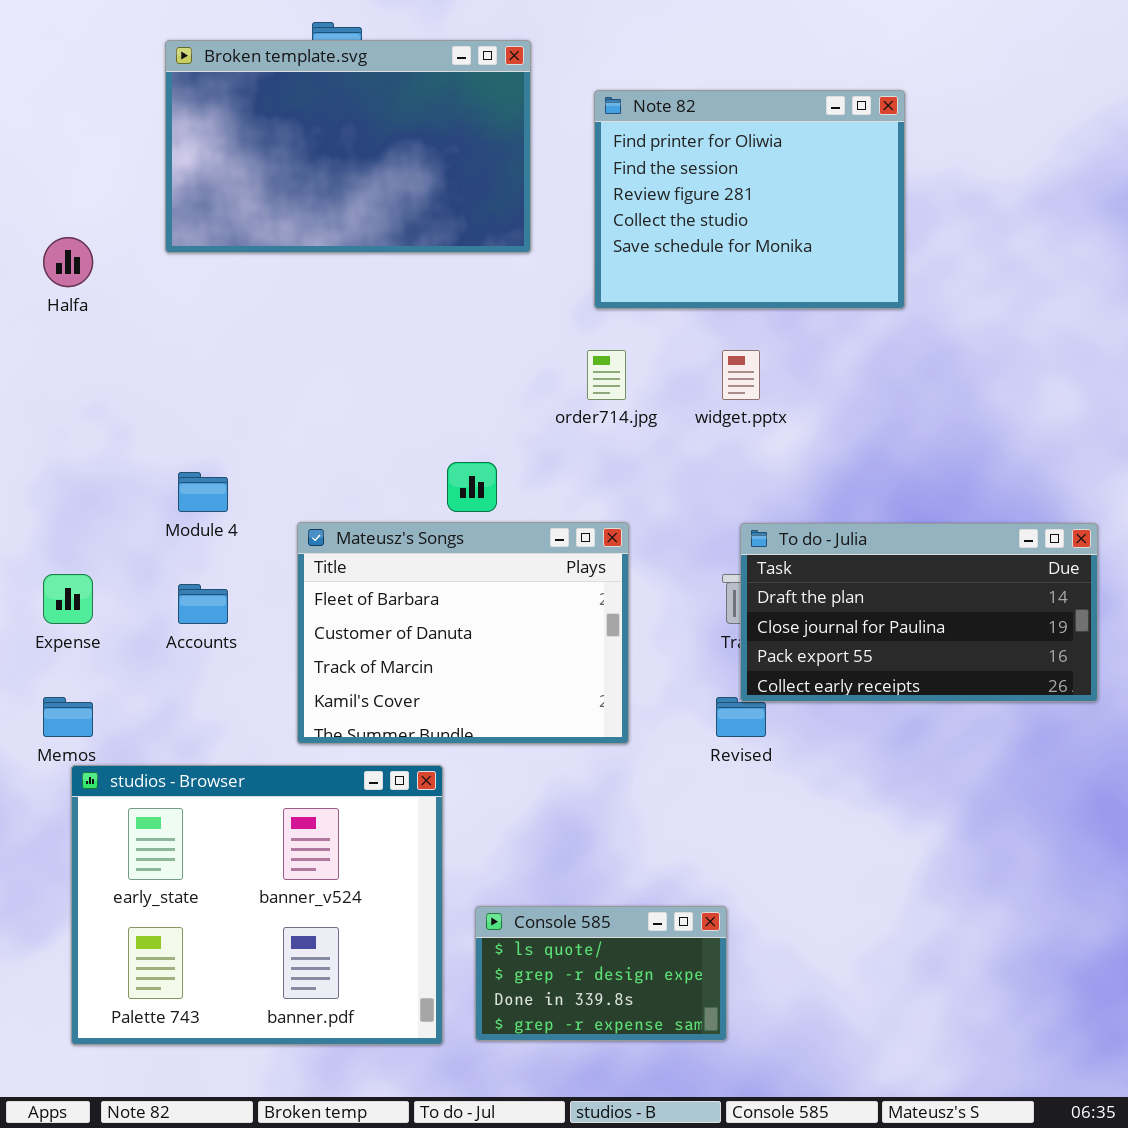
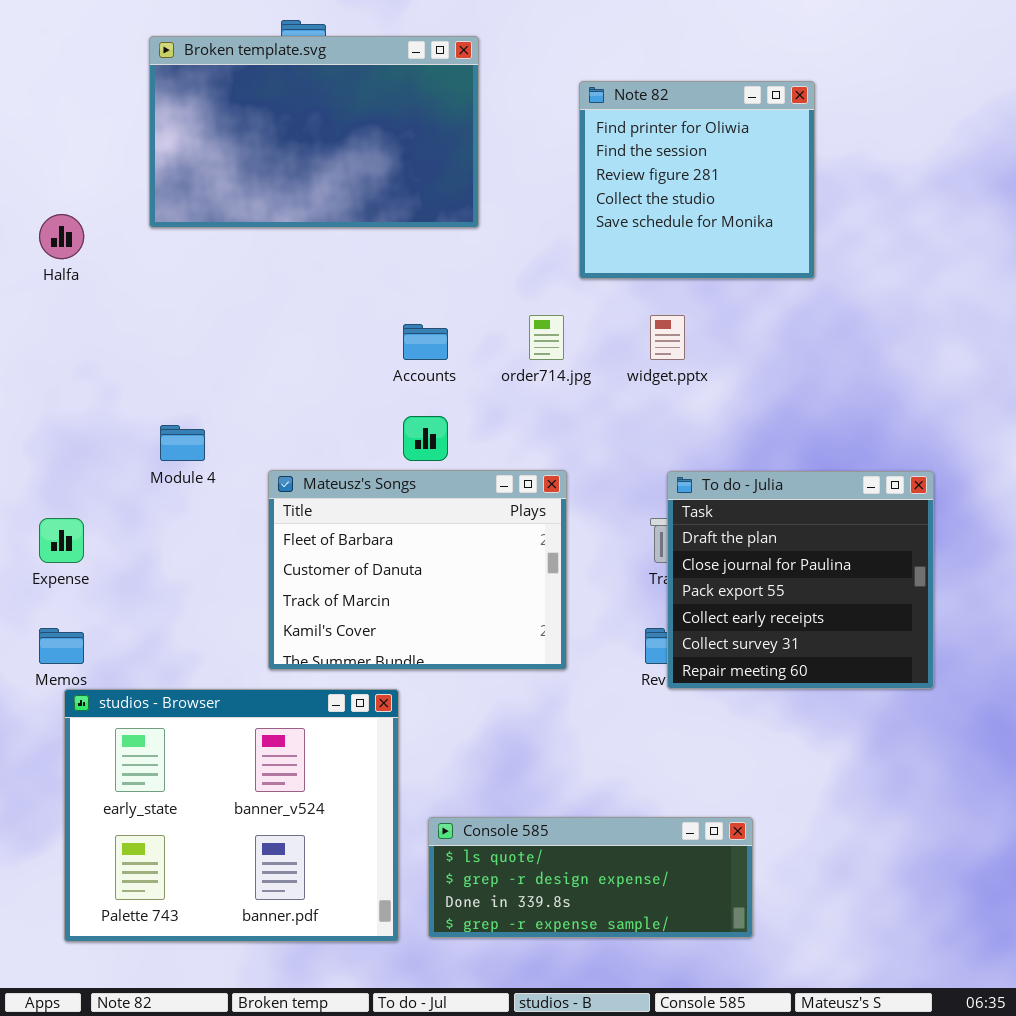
Note 82: [594,90,905,309] -> [579,81,815,279], resized
To do - Julia: [740,523,1098,702] -> [667,471,934,689], resized
Accounts: [178,584,228,624] -> [403,324,448,360], moved
Console 585: [475,906,727,1041] -> [428,817,753,938], resized

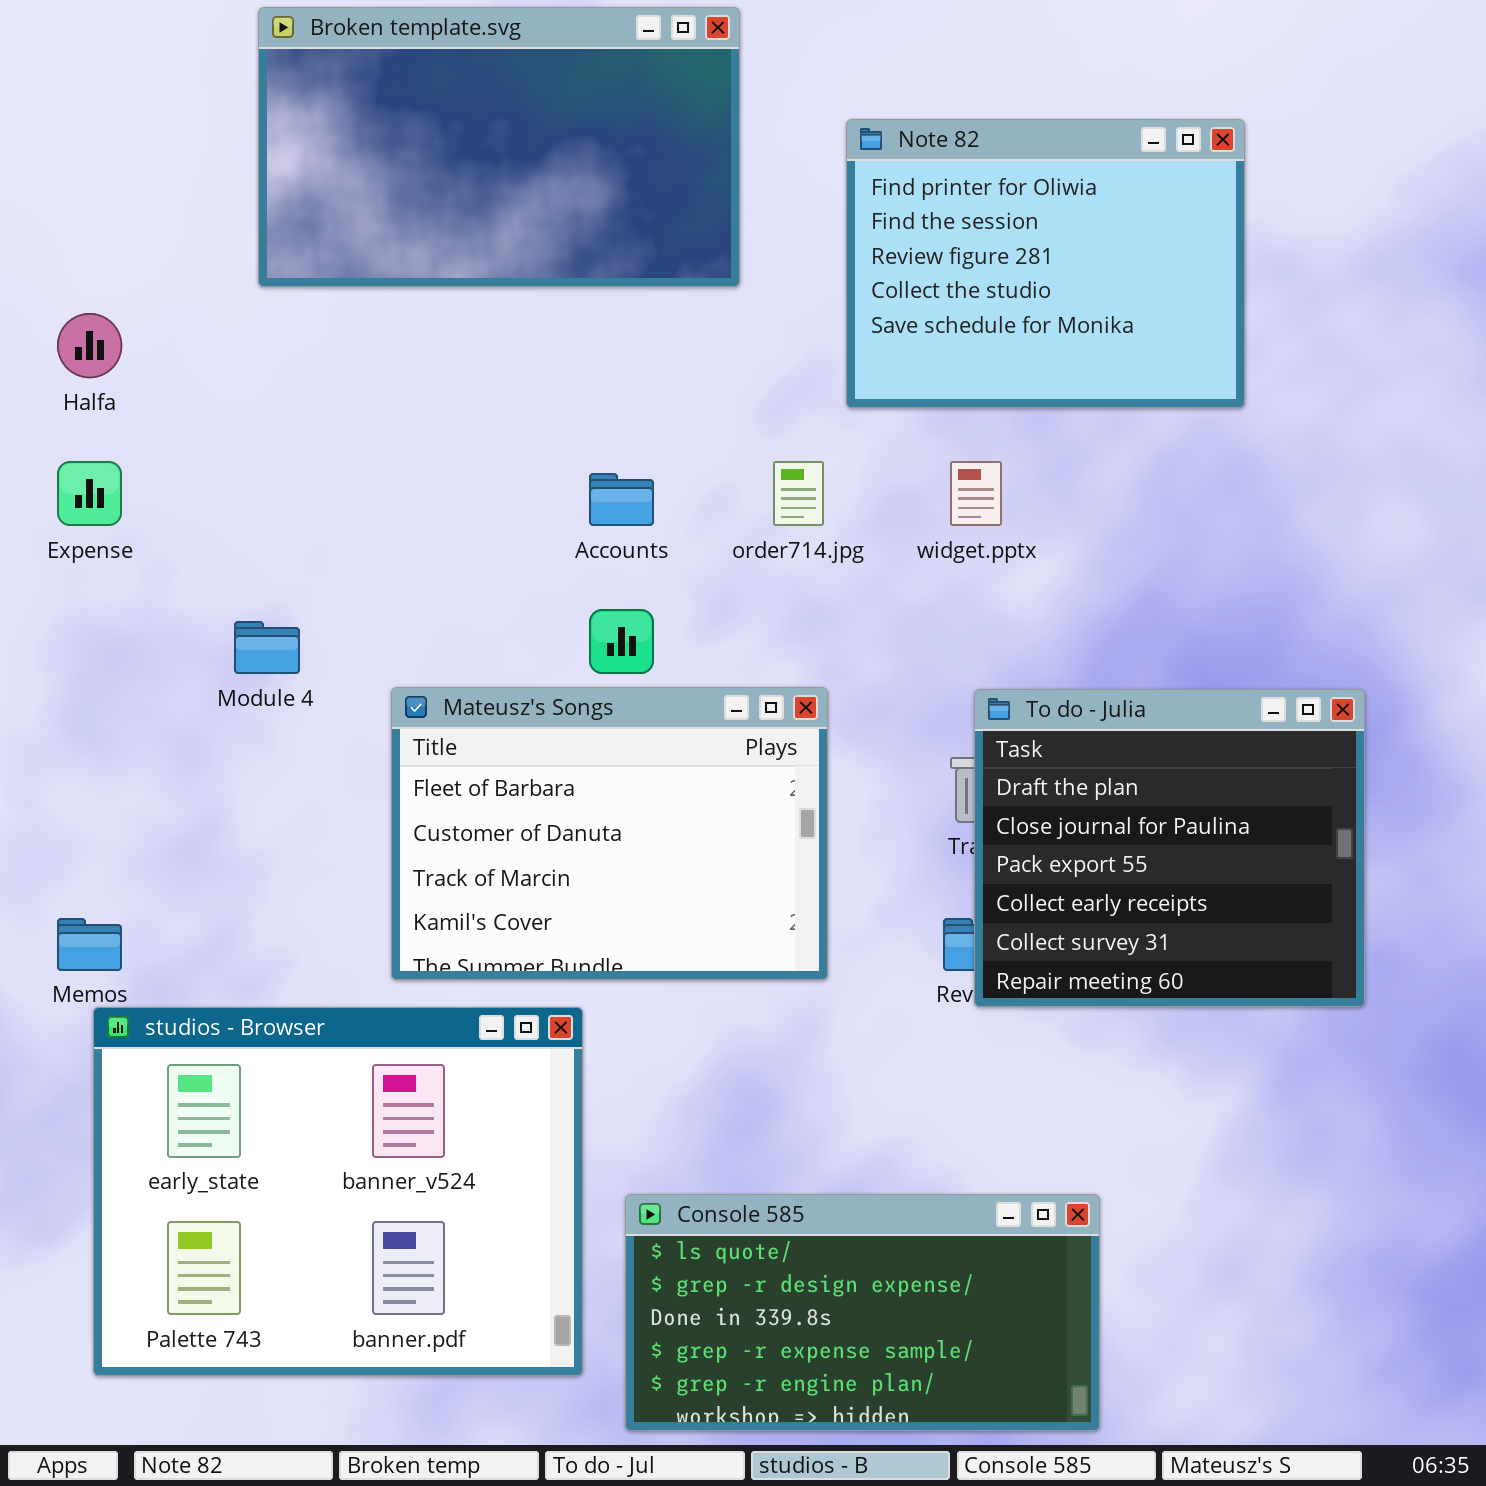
Broken template.svg: [149,36,479,228] -> [258,7,740,287], moved
Note 82: [579,81,815,279] -> [846,119,1245,408], resized
Expense: [39,518,84,563] -> [57,461,122,526], moved
Console 585: [428,817,753,938] -> [625,1194,1100,1431], resized

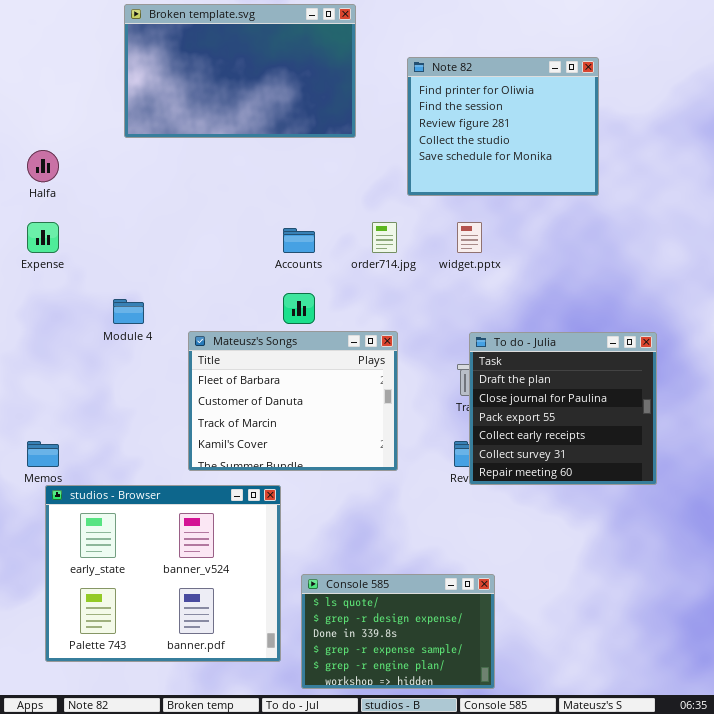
Console 585: [625,1194,1100,1431] -> [301,574,495,689], resized

